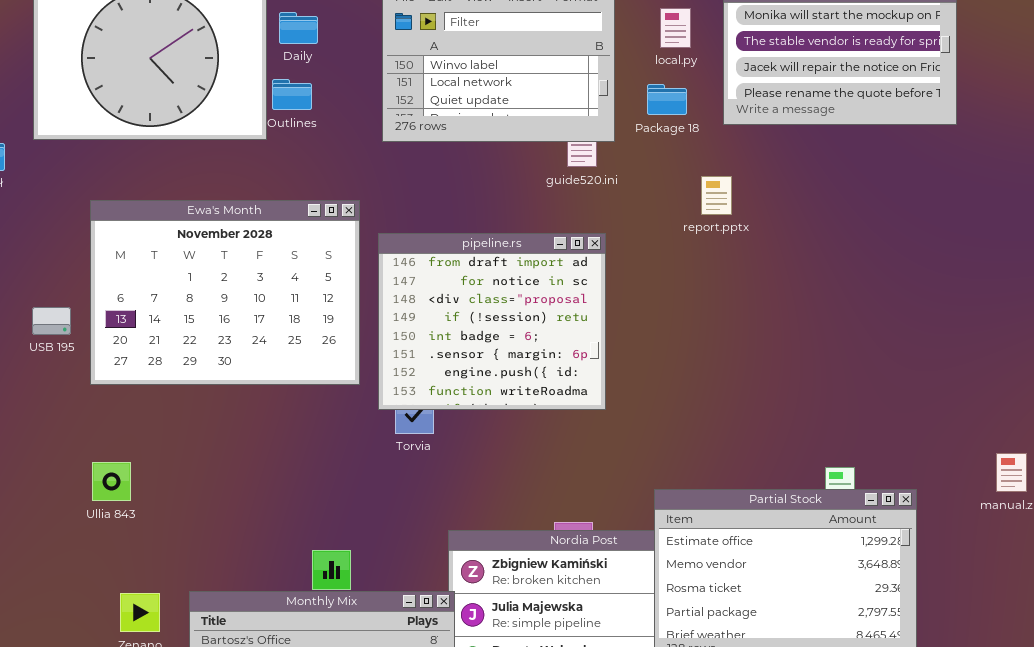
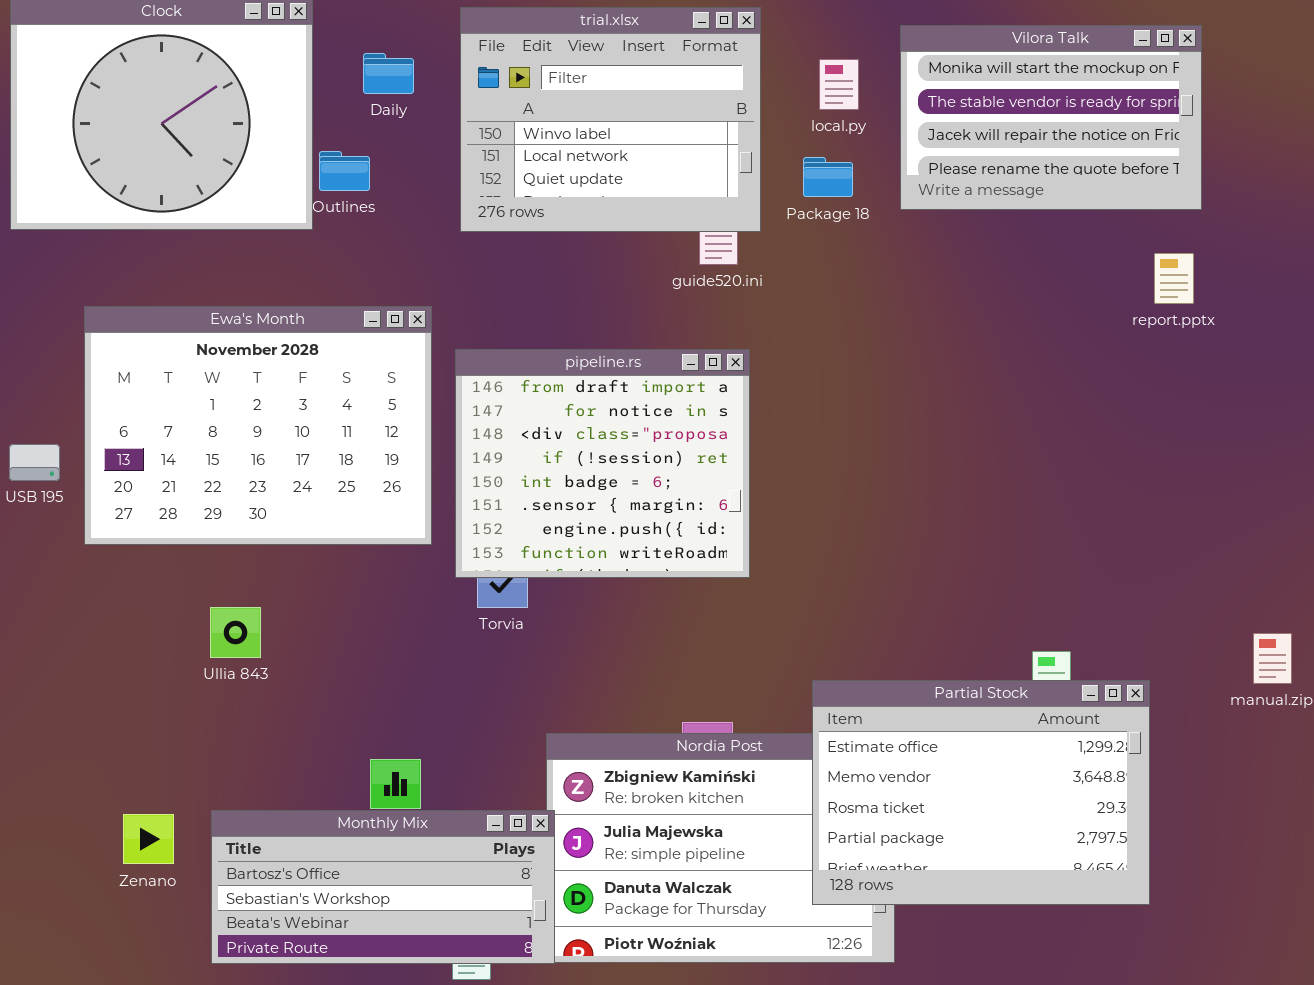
Daily: [279,12,318,44] -> [363,53,414,94], moved
report.pptx: [701,176,732,215] -> [1154,253,1194,304], moved
Ullia 843: [92,462,131,501] -> [210,607,261,658], moved

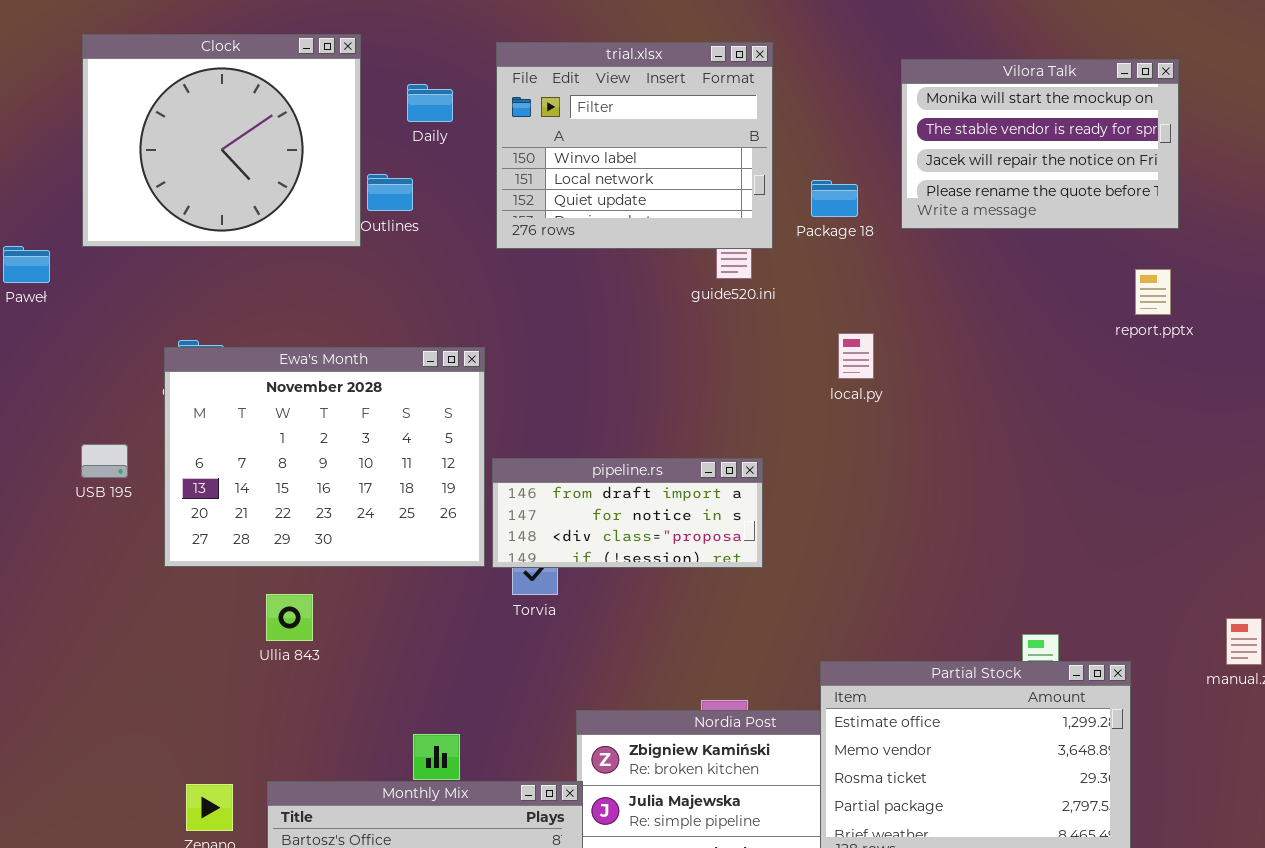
local.py: [819,59,859,110] -> [838,333,874,379], moved
Ewa's Month: [84,306,432,545] -> [164,347,485,567], moved
pipeline.rs: [455,349,750,578] -> [492,458,763,568], resized

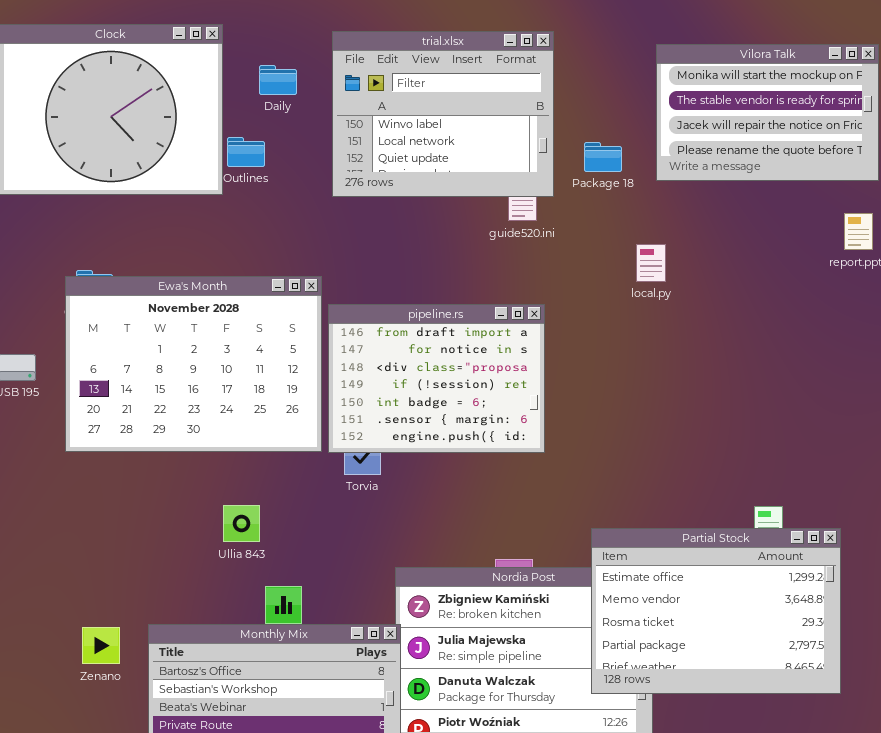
local.py: [838,333,874,379] -> [636,244,666,282], moved
pipeline.rs: [492,458,763,568] -> [328,304,545,453], resized
Ullia 843: [266,594,313,641] -> [223,505,260,542], moved

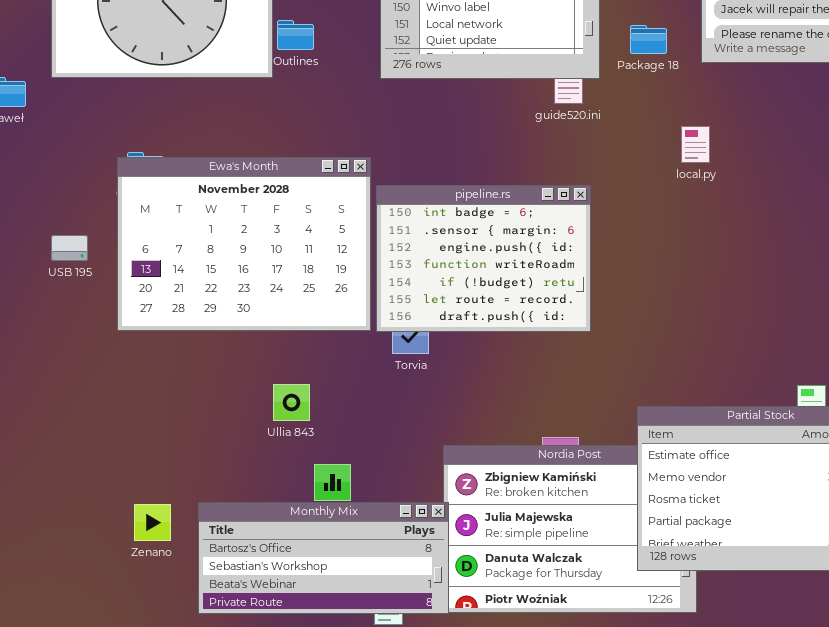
pipeline.rs: [328,304,545,453] -> [376,185,591,332], scrolled down 4 rows

